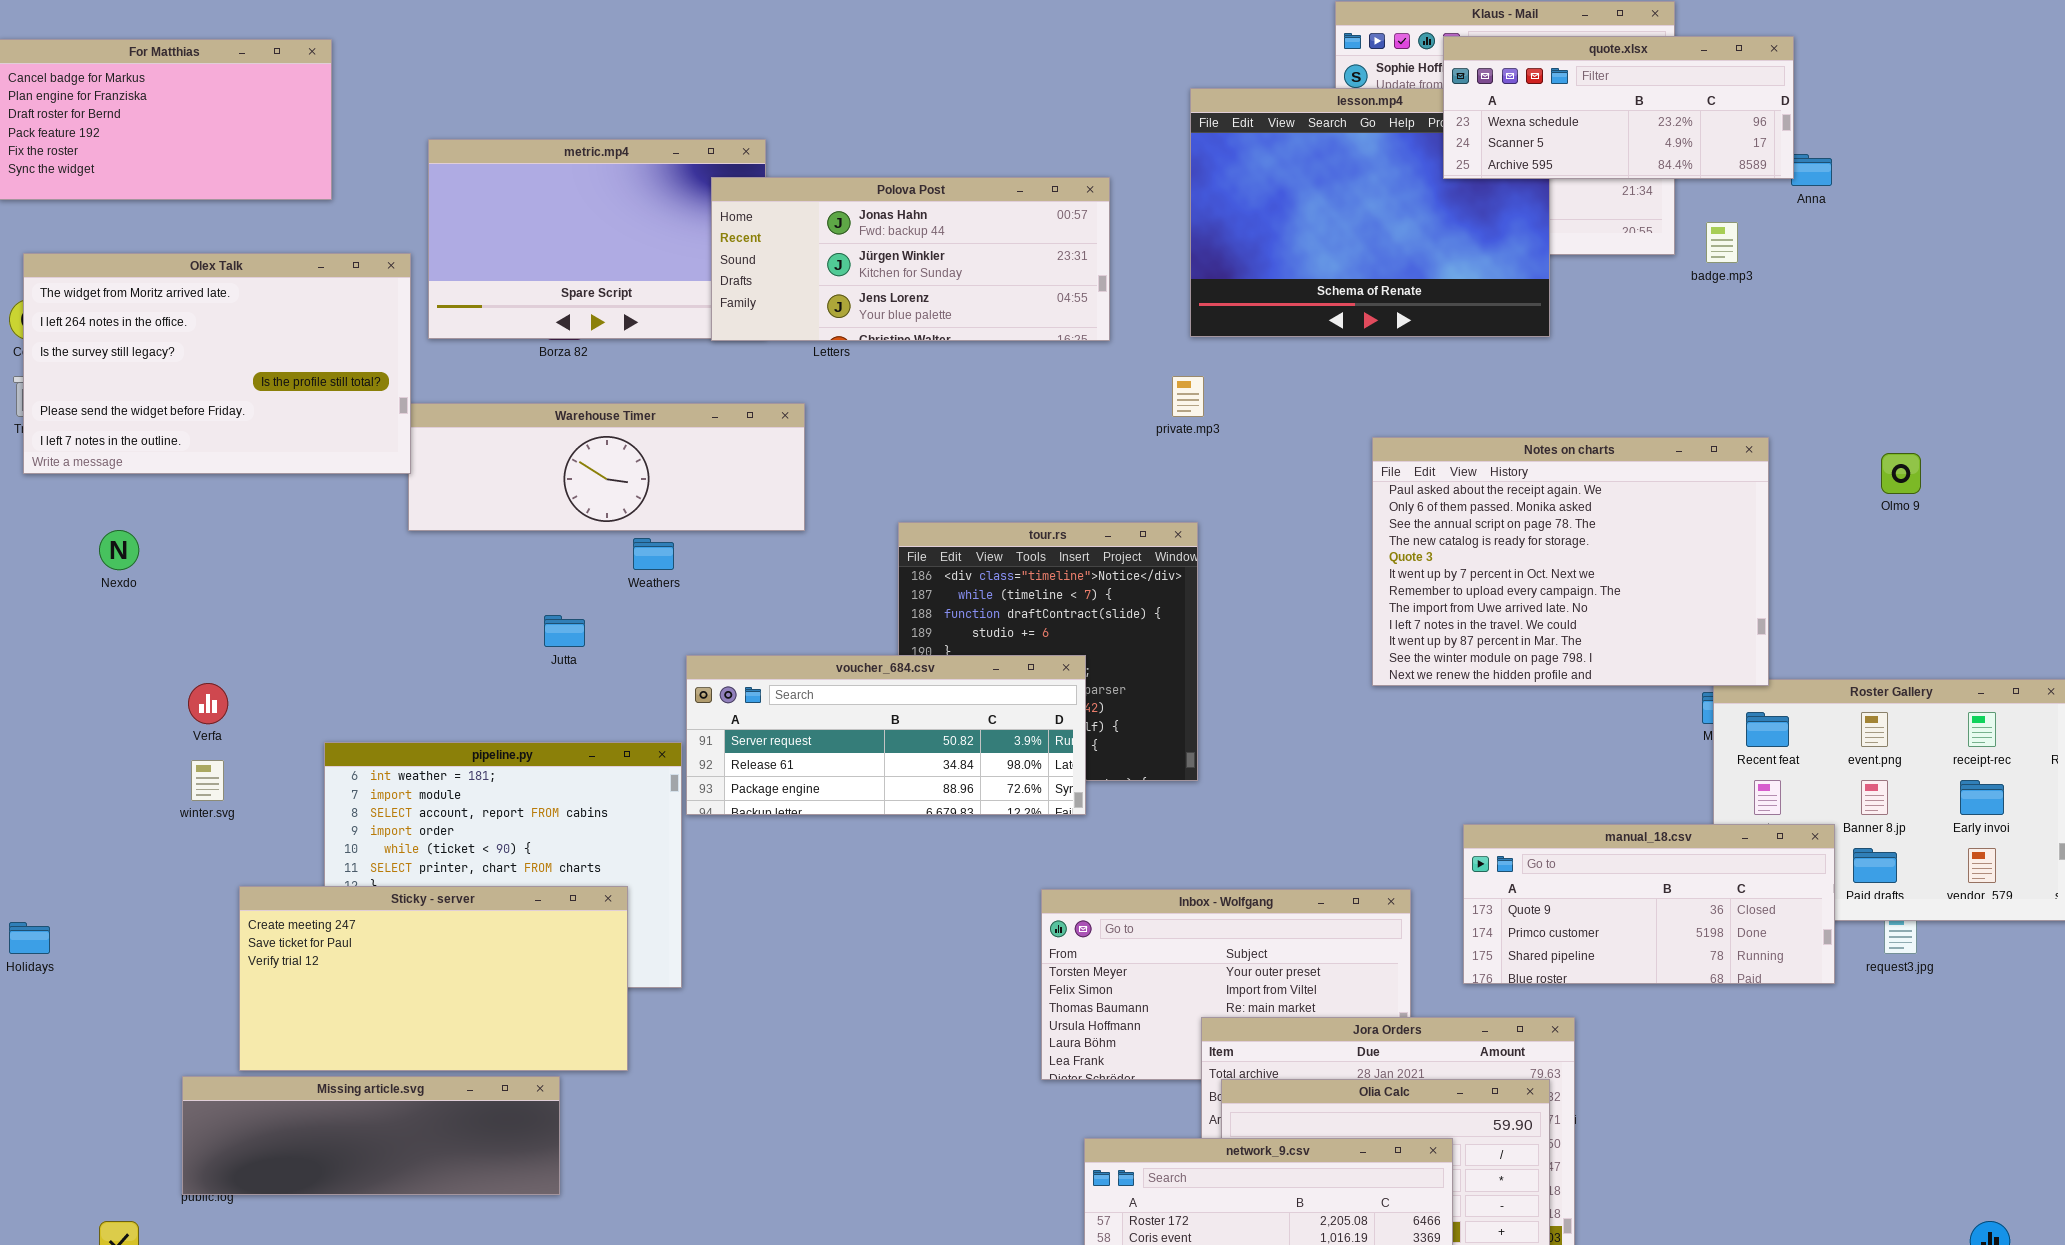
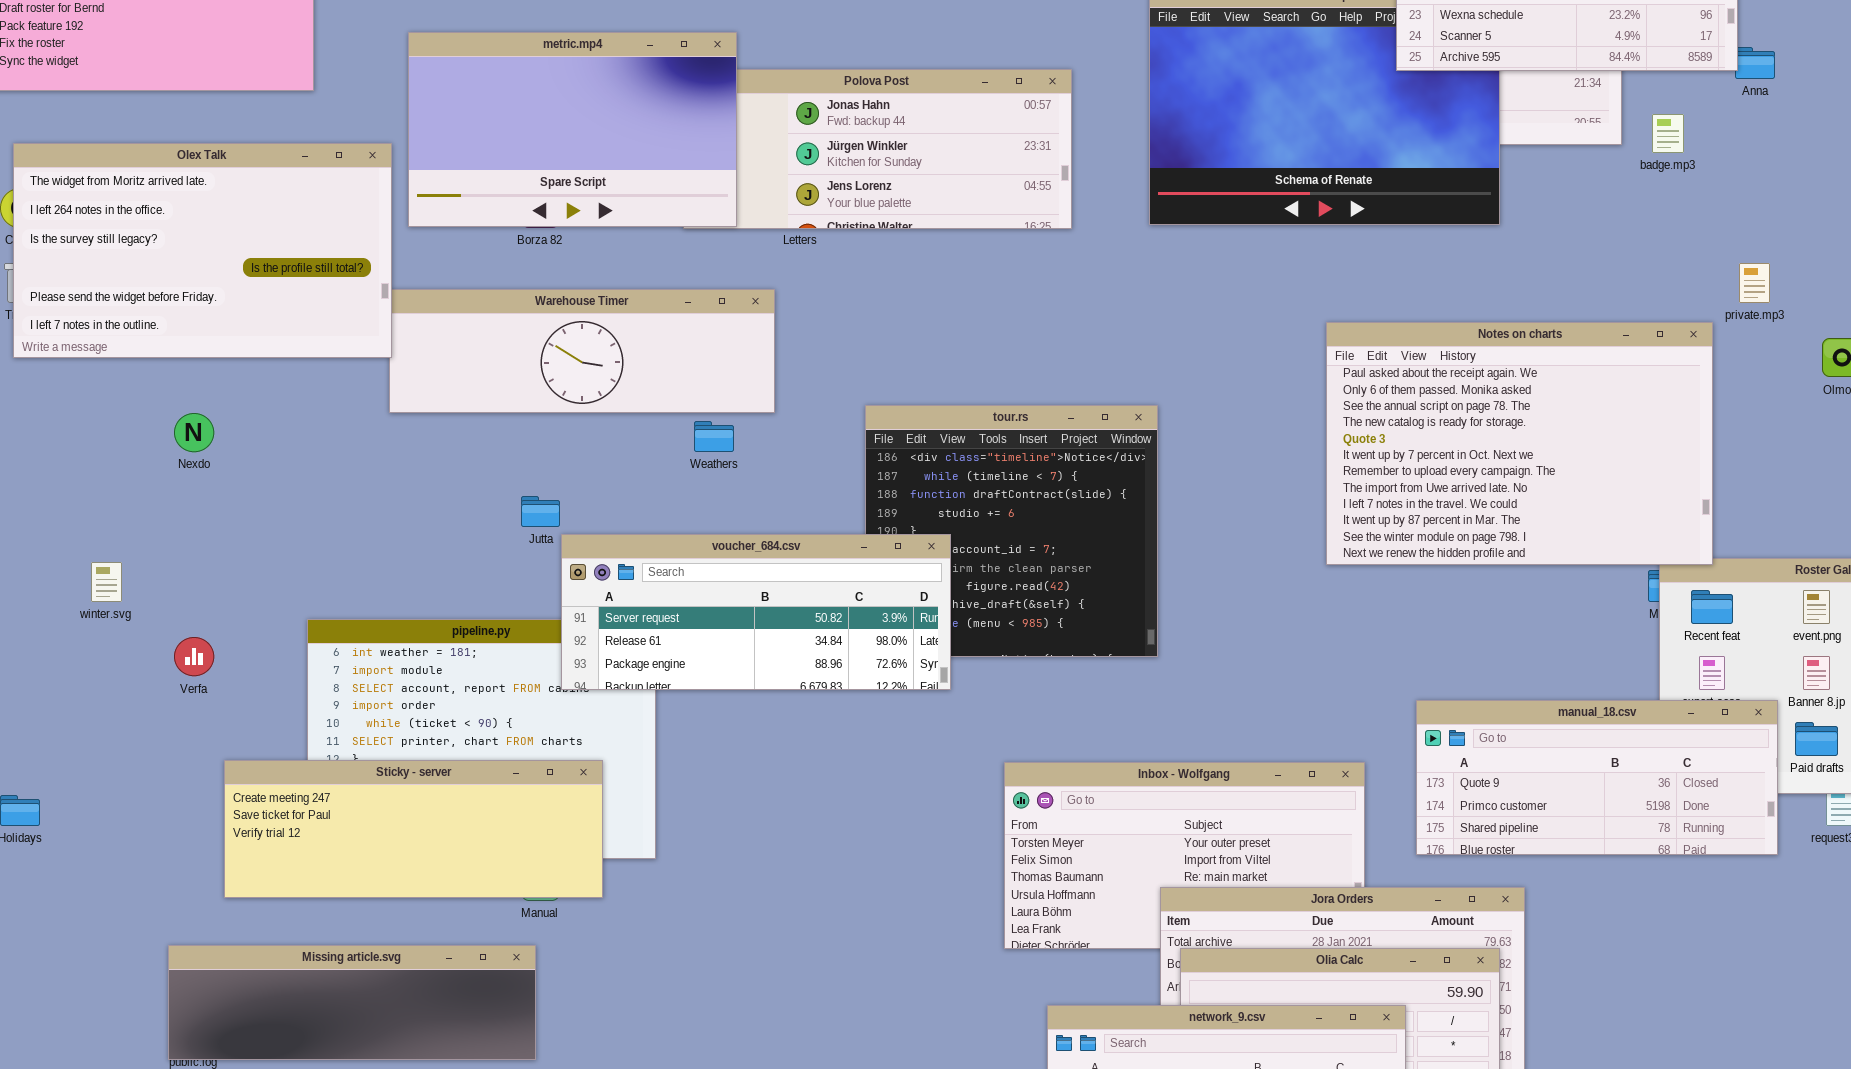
metric.mp4: [428,139,766,339] -> [408,32,737,227], raised
private.mp3: [1172,376,1204,417] -> [1739,263,1770,303], moved
Nexdo: [99,530,139,570] -> [174,413,214,452], moved
Weathers: [633,538,674,570] -> [694,421,734,452], moved
voucher_684.csv: [686,655,1086,815] -> [561,534,951,690], moved
Verfa: [188,683,228,724] -> [174,637,214,676], moved
winter.svg: [191,760,224,801] -> [91,562,122,602], moved
Sticky - server: [239,886,628,1071] -> [224,760,603,898], resized

